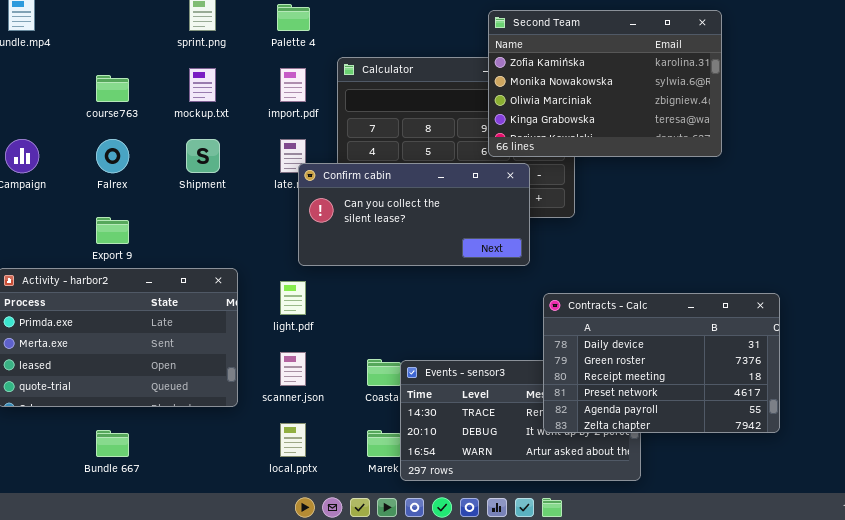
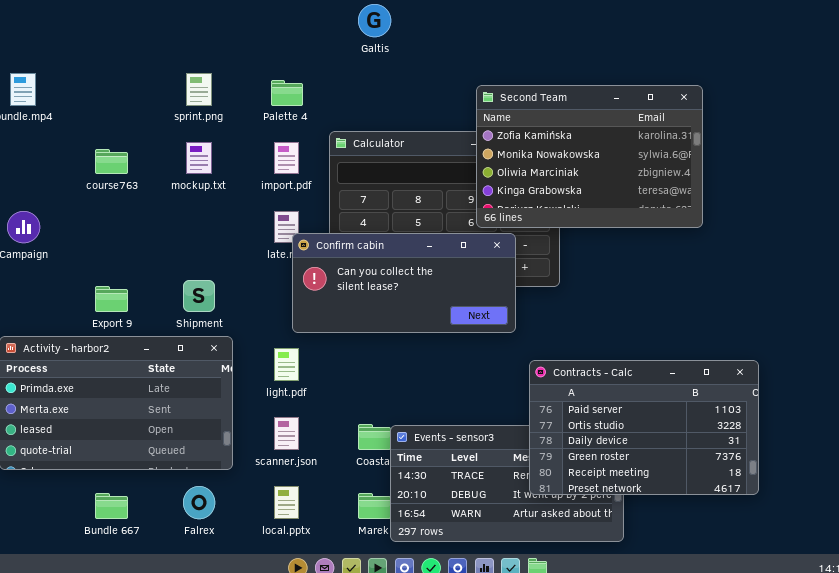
Falrex: [96,139,129,173] -> [183,486,215,519], moved
Shipment: [186,139,220,173] -> [183,280,215,312], moved
Contracts - Calc: [543,293,780,433] -> [529,360,759,495], scrolled up 2 rows

